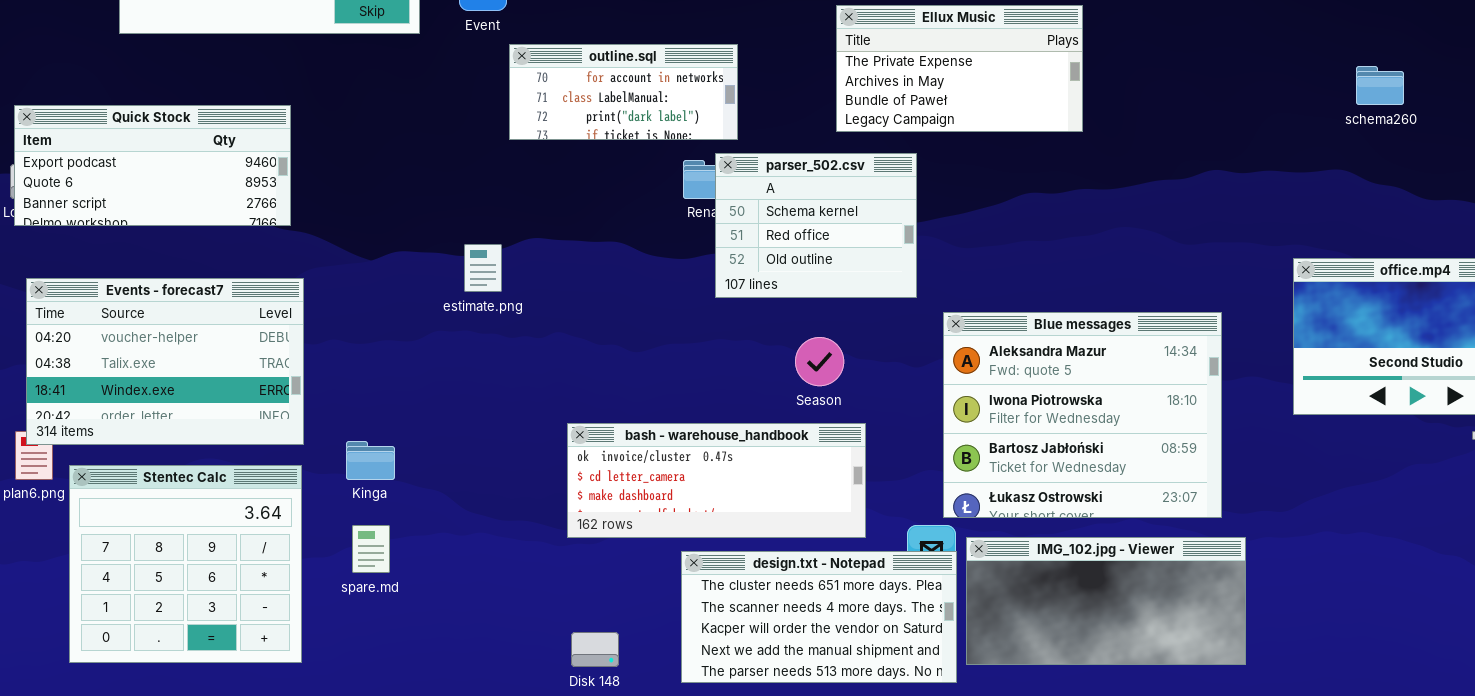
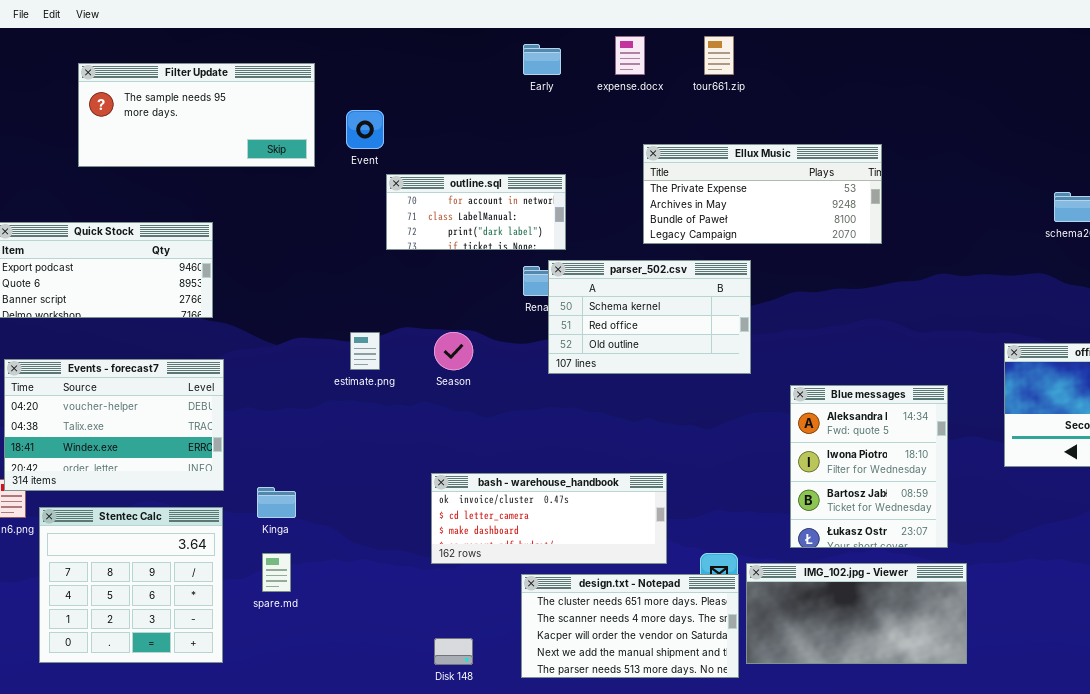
Ellux Music: [836,5,1083,132] -> [643,144,882,244], resized
parser_502.csv: [715,153,917,298] -> [548,260,751,374], resized
Blue messages: [943,312,1222,518] -> [790,385,948,548], resized
Season: [795,337,844,386] -> [434,332,473,370], moved

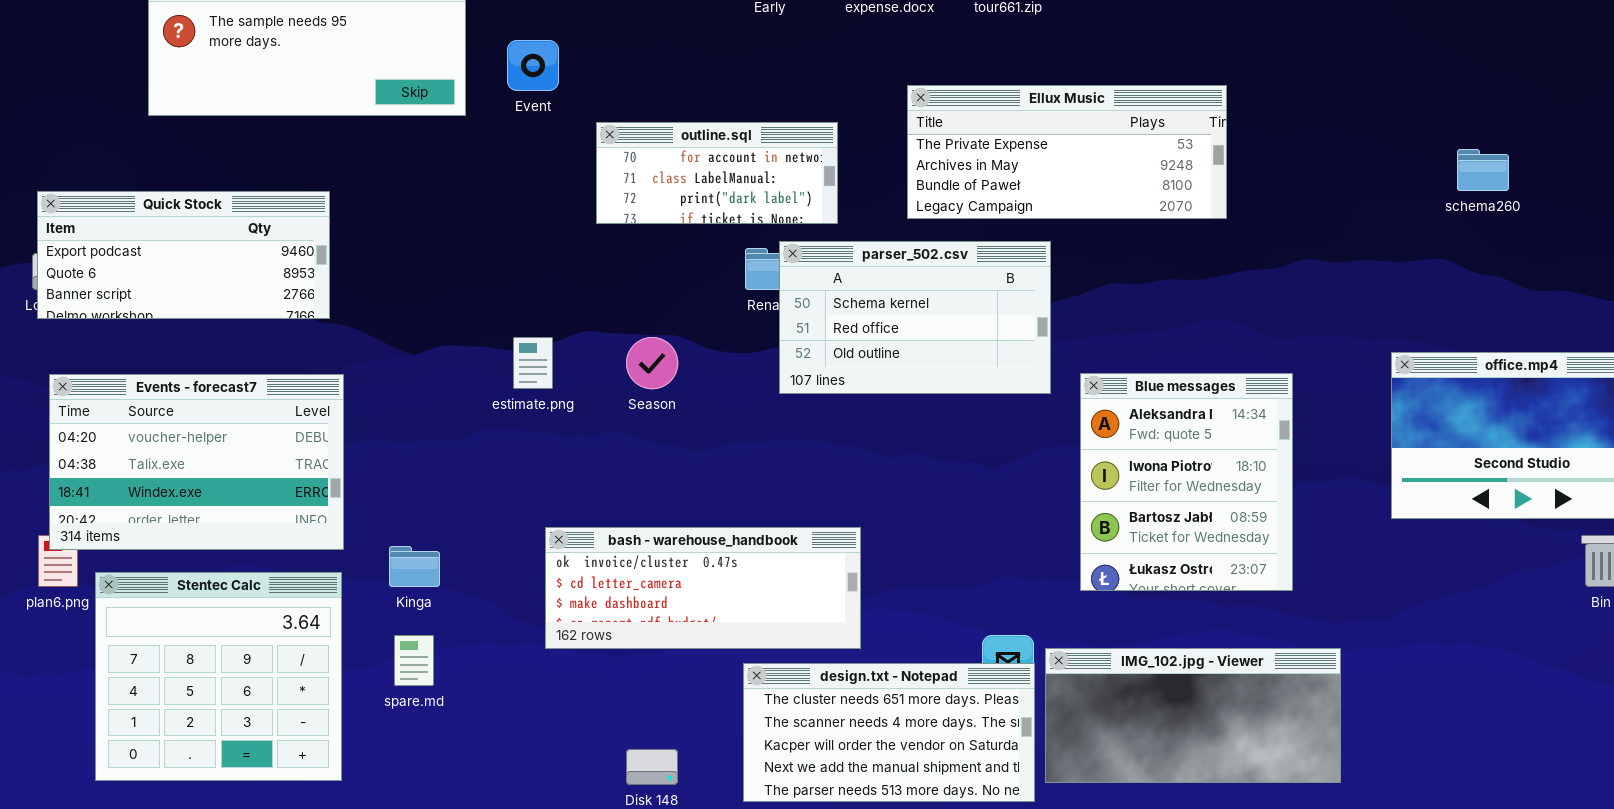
outline.sql: [386,174,566,250] -> [596,122,838,224], moved
Blue messages: [790,385,948,548] -> [1080,373,1293,591], moved
bash - warehouse_handbook: [431,473,667,564] -> [545,527,861,649], moved

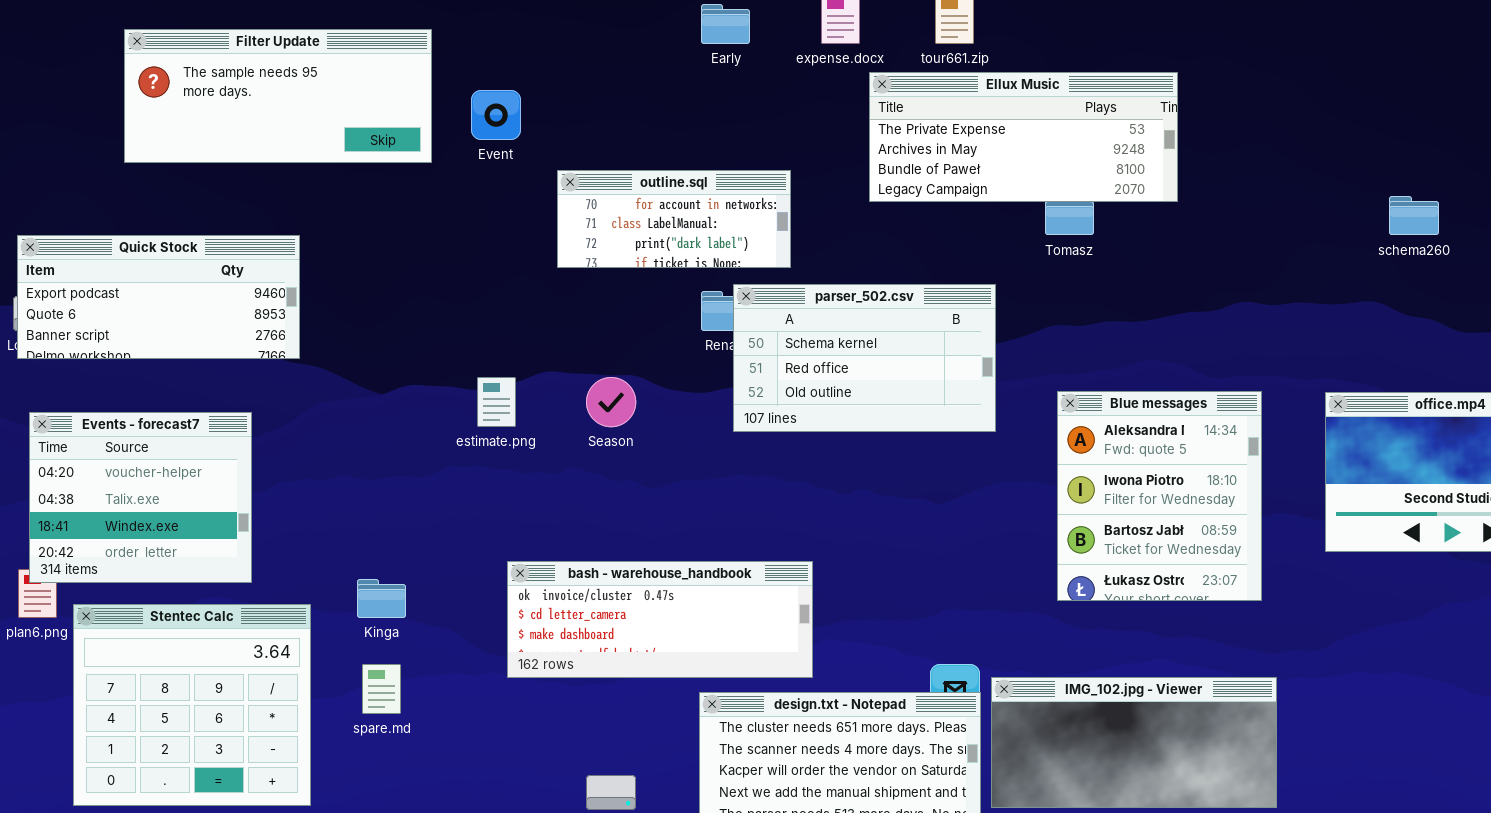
Ellux Music: [907,85,1227,219] -> [869,72,1178,202], moved
Blue messages: [1080,373,1293,591] -> [1057,391,1262,601], moved
Events - forecast7: [49,374,344,550] -> [29,412,252,583], resized

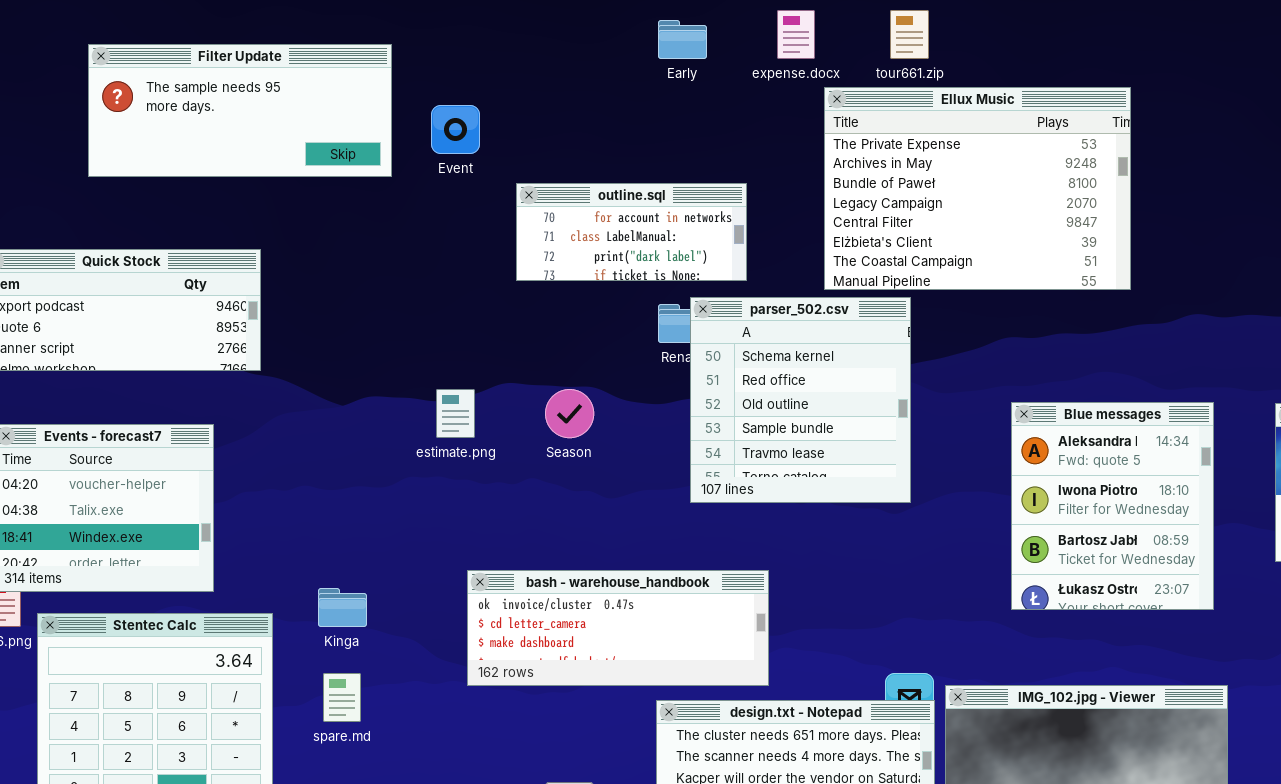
Ellux Music: [869,72,1178,202] -> [824,87,1131,290], resized
parser_502.csv: [733,284,996,432] -> [690,297,911,503], resized

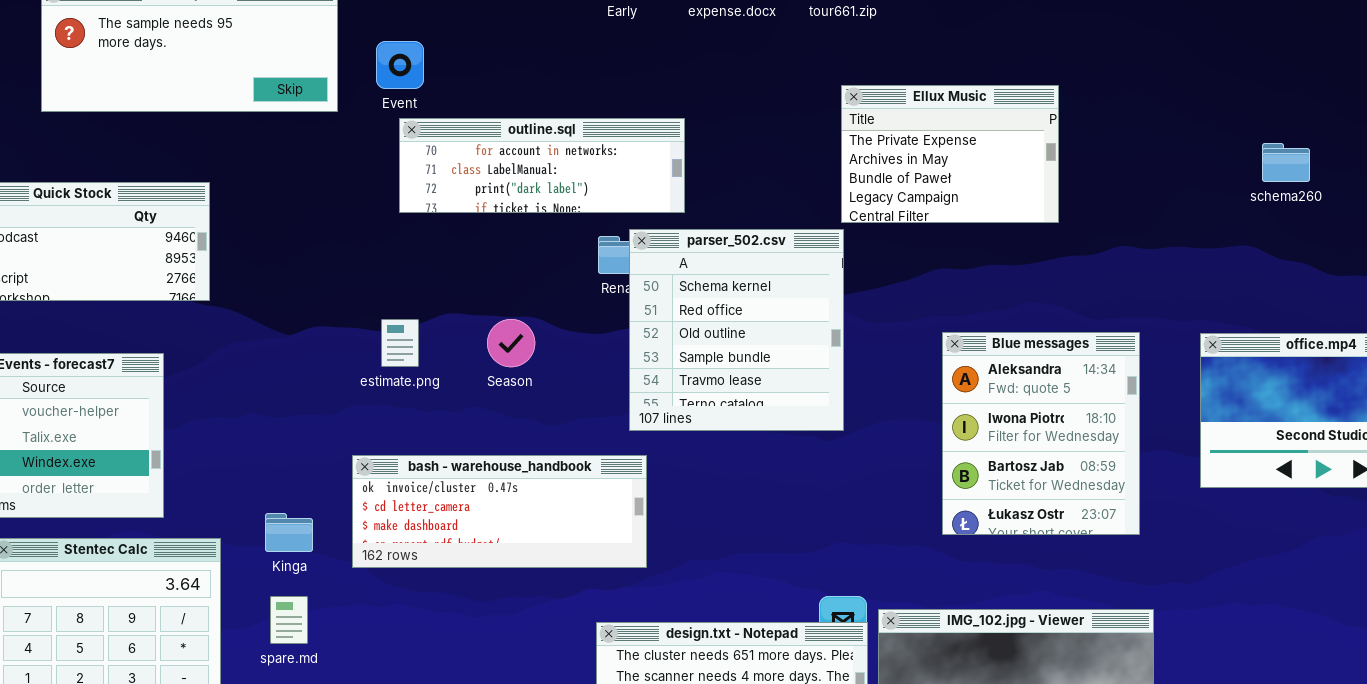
Ellux Music: [824,87,1131,290] -> [841,85,1059,223], resized
outline.sql: [516,183,747,281] -> [399,118,685,213], resized
bash - warehouse_handbook: [467,570,769,686] -> [352,455,647,568], moved

